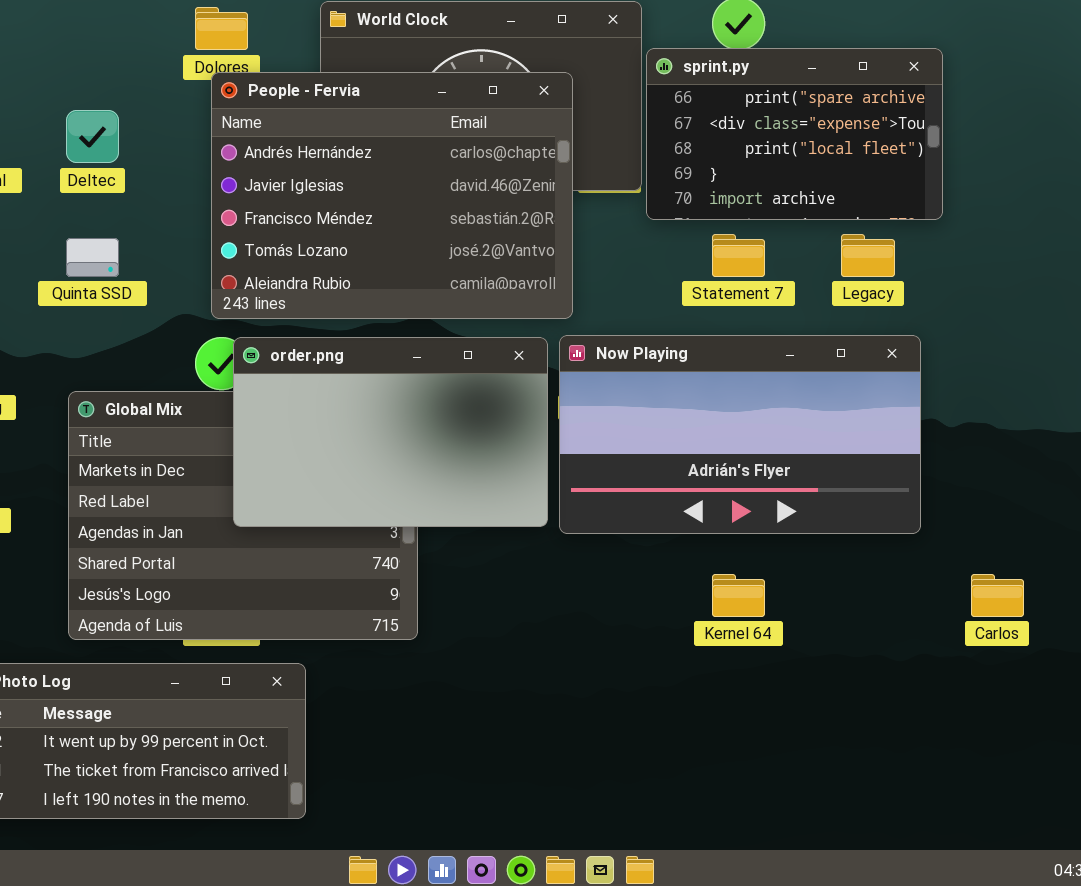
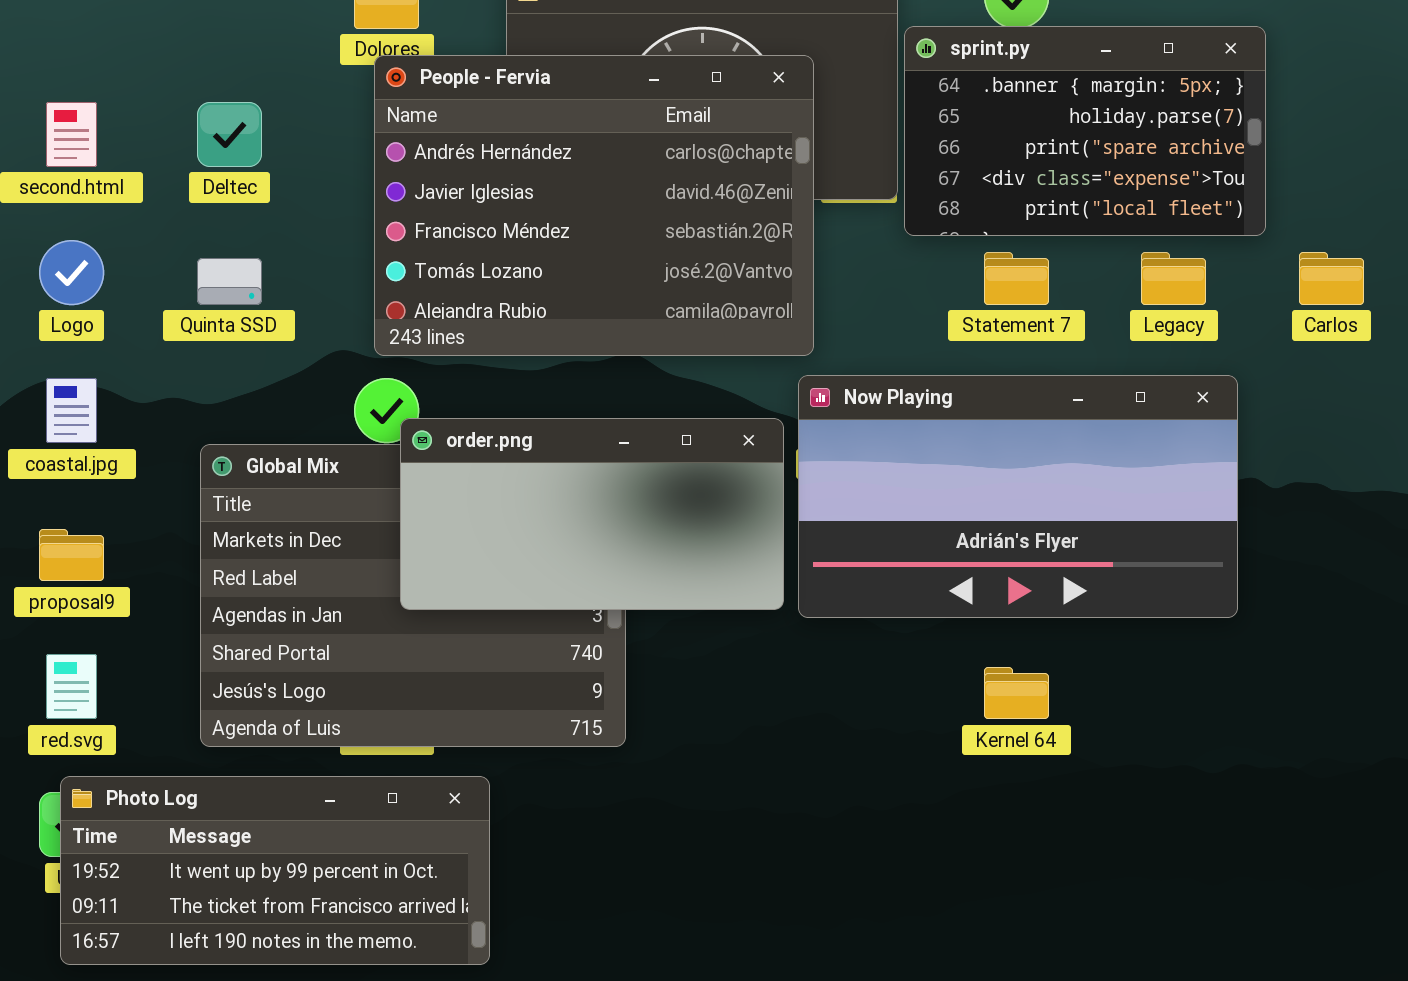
sprint.py: [646,48,943,220] -> [904,26,1266,236], scrolled up 2 rows
order.png: [233,337,548,527] -> [400,418,784,610], resized
Carlos: [971,574,1024,617] -> [1299,252,1364,305], moved

